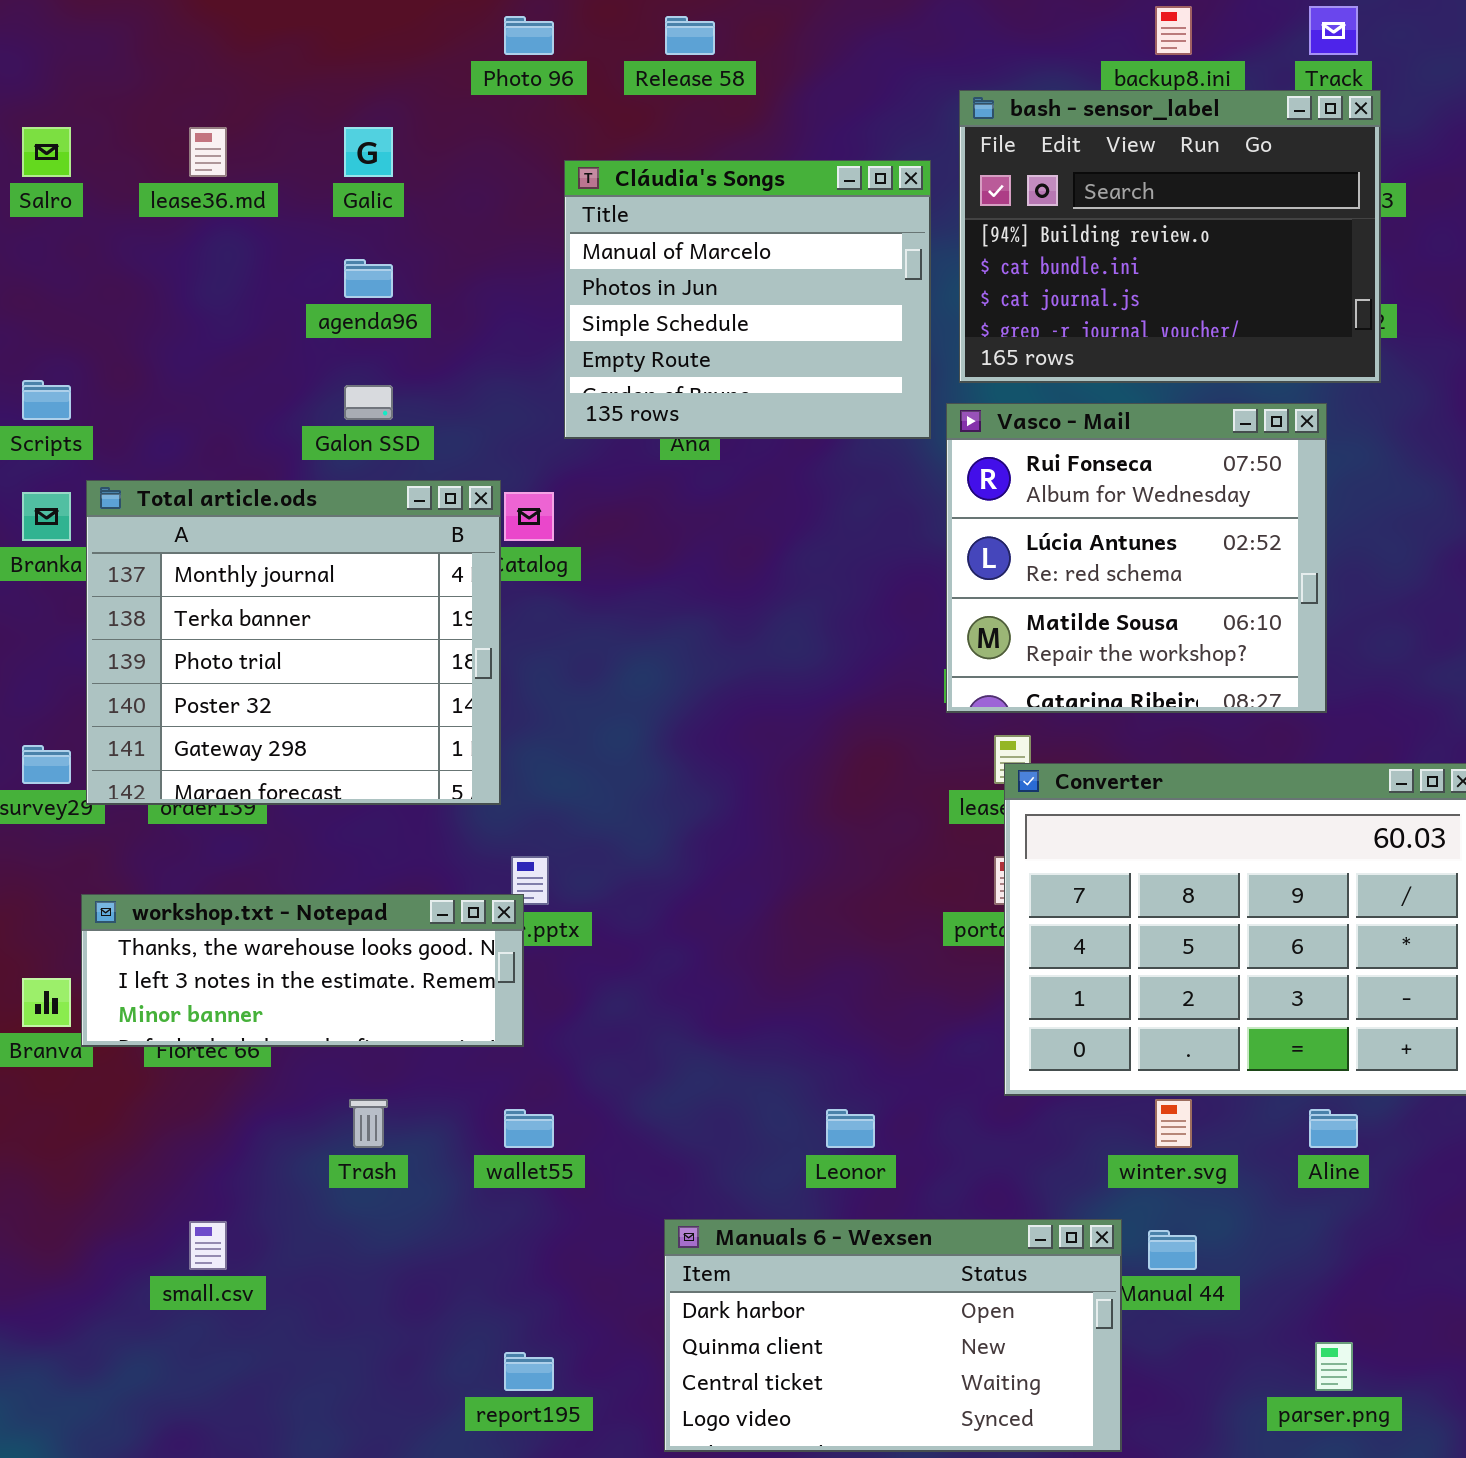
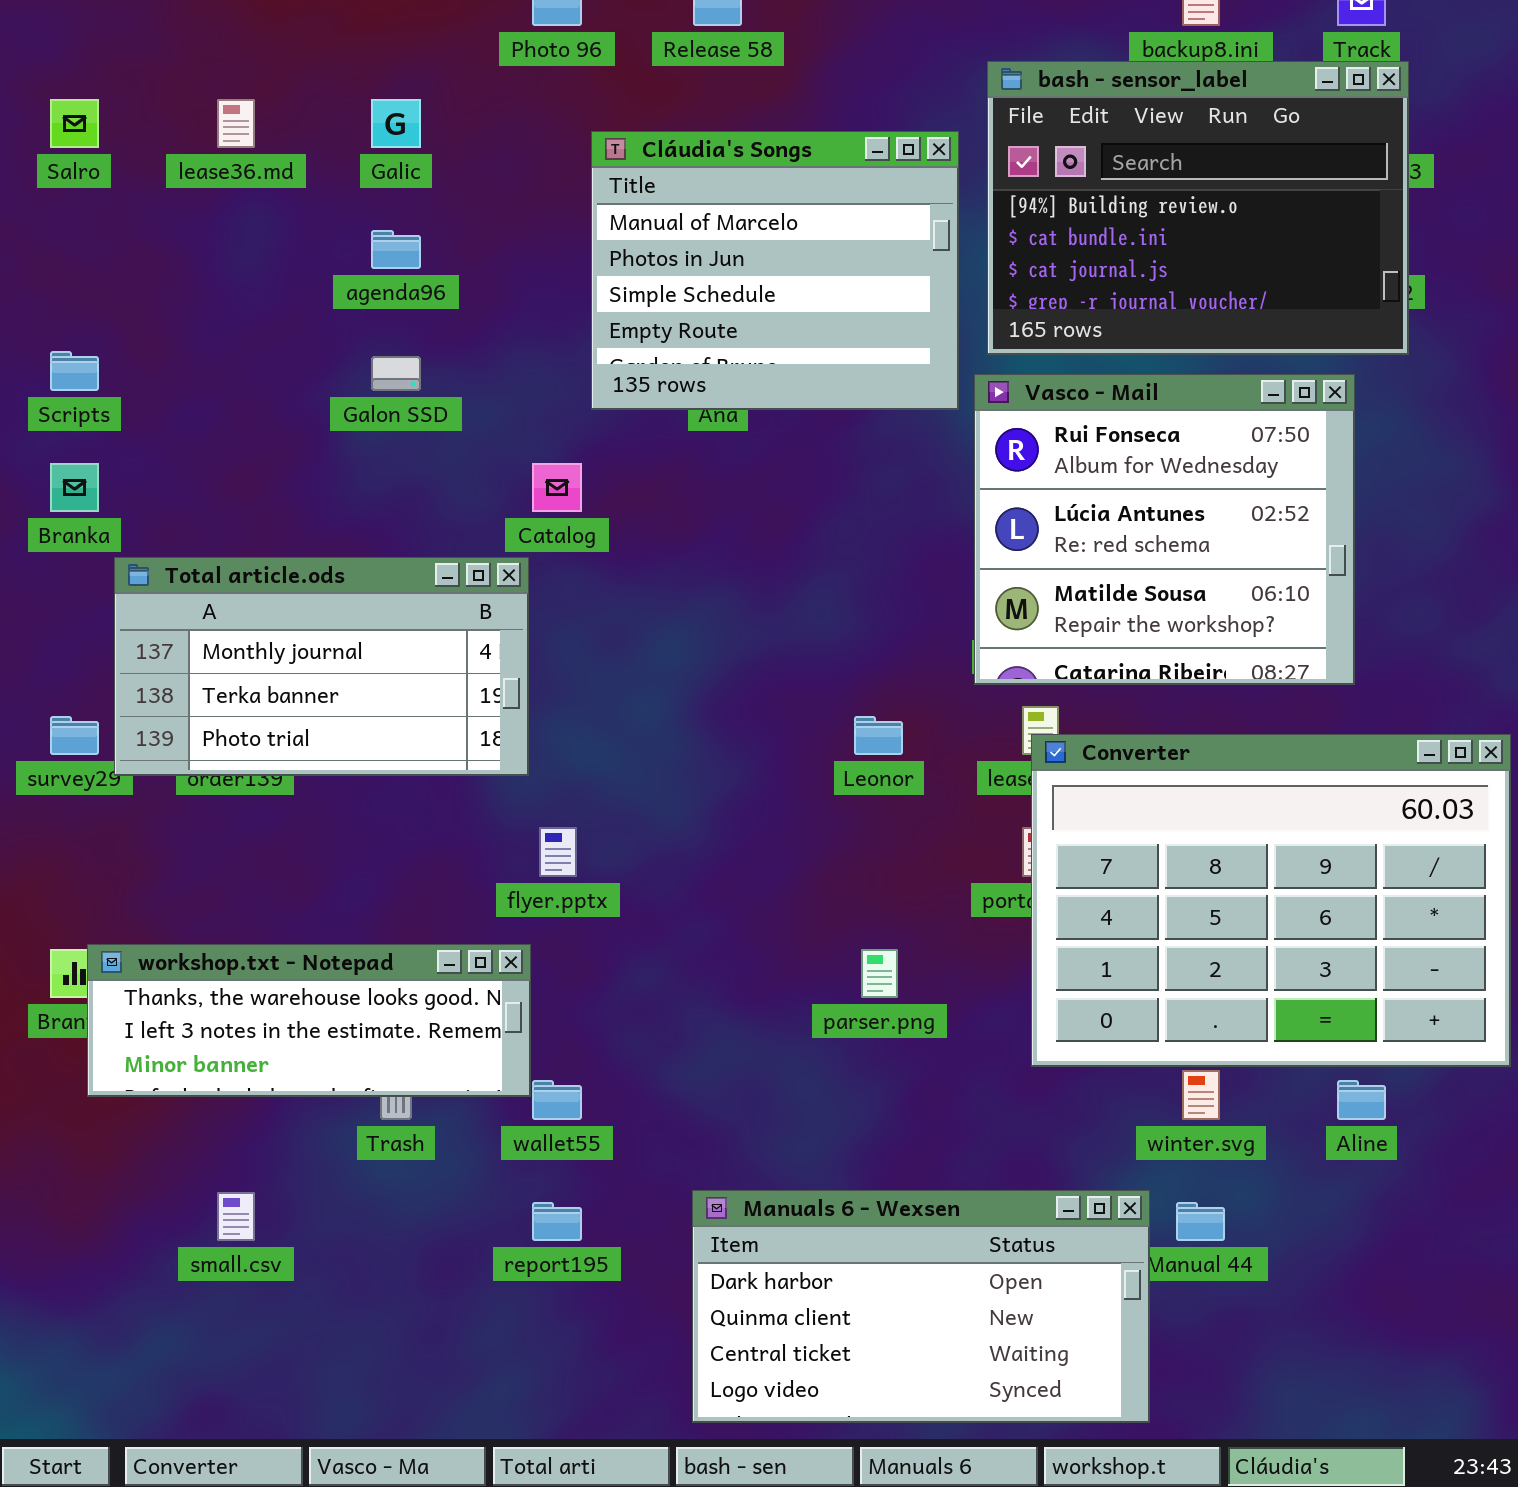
Total article.ods: [86,480,501,805] -> [114,557,529,776], resized
workshop.txt - Notepad: [81,894,524,1047] -> [87,944,531,1097], moved
Leonor: [826,1109,875,1148] -> [854,716,903,755], moved
parser.png: [1315,1342,1353,1391] -> [861,949,898,998], moved
report195: [504,1352,554,1391] -> [532,1202,582,1241], moved

